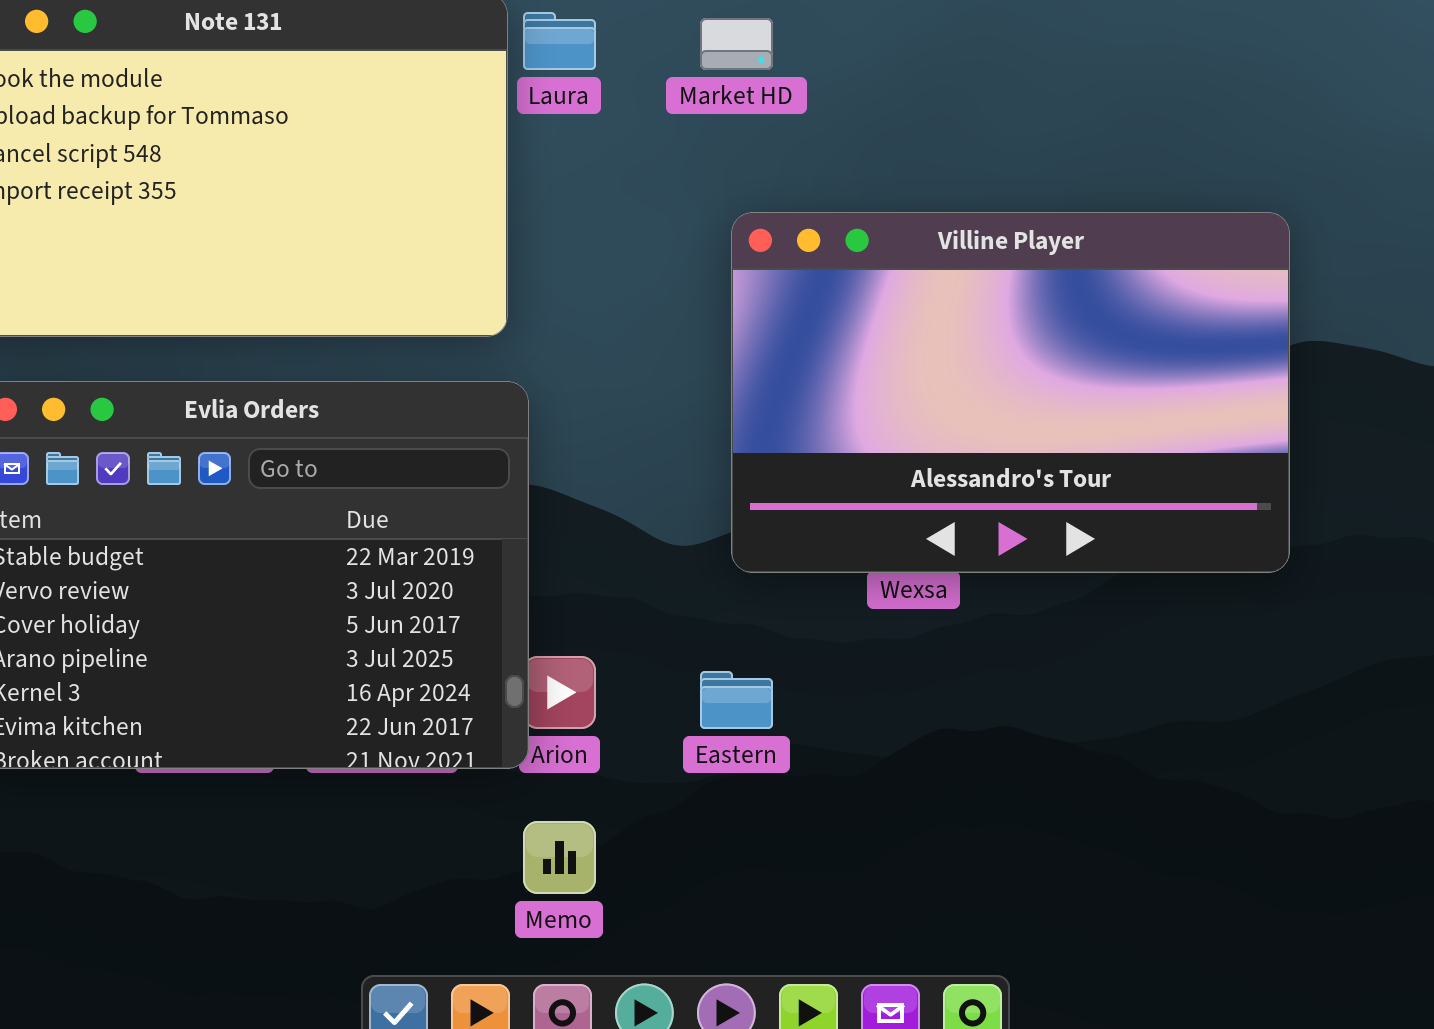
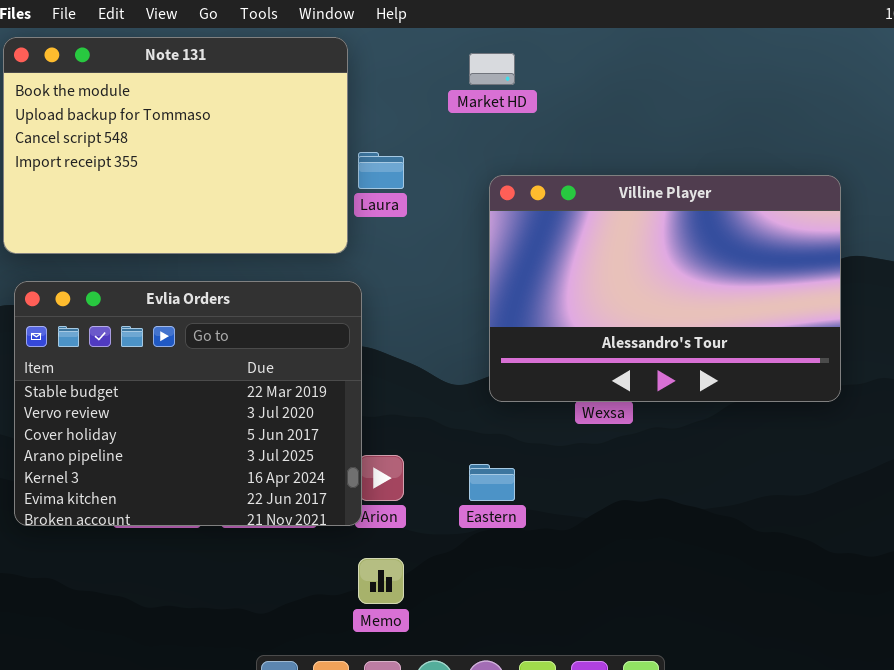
Laura: [523,12,596,70] -> [358,152,404,189], moved

